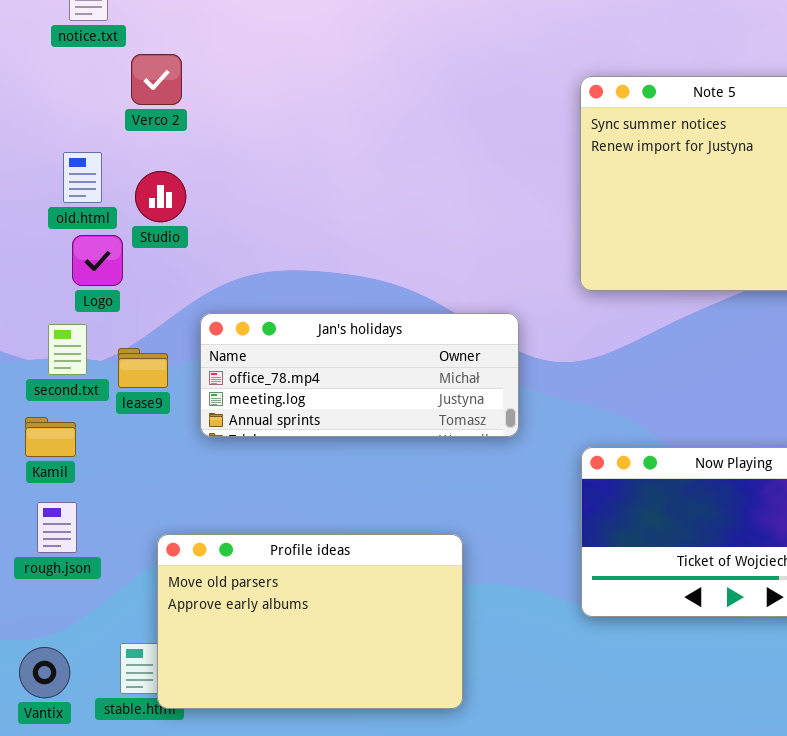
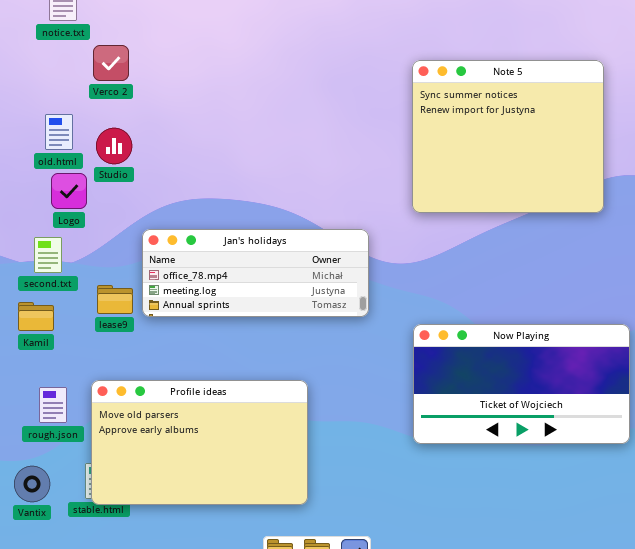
lease9: [118,348,168,388] -> [97,285,133,314], moved
rough.json: [37,502,77,553] -> [39,387,67,423], moved
Profile ideas: [157,534,463,709] -> [91,380,308,505], moved

